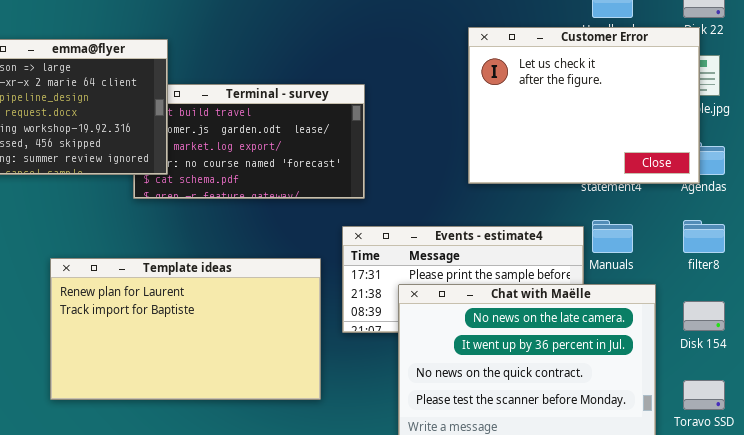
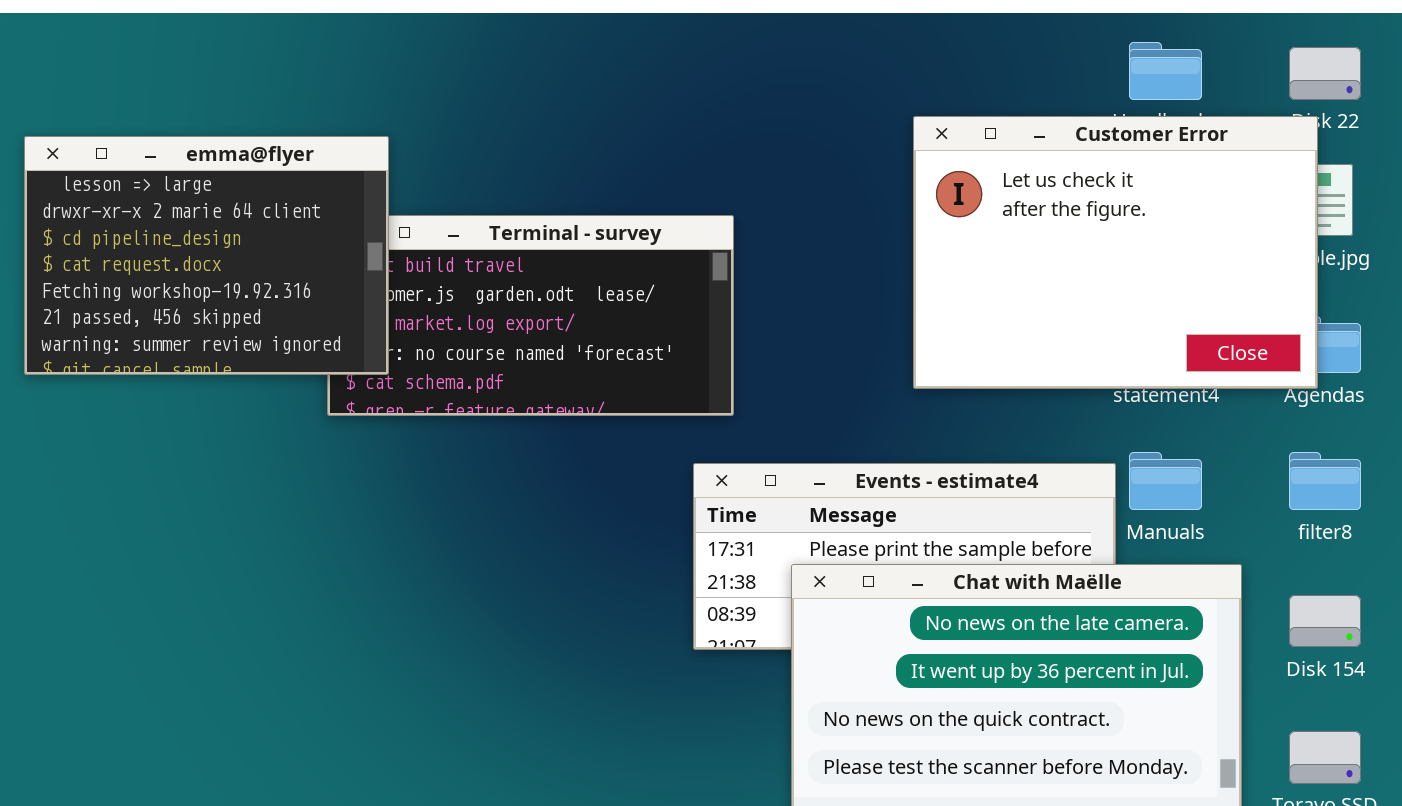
Template ideas: [50,258,321,400] -> none, closed

